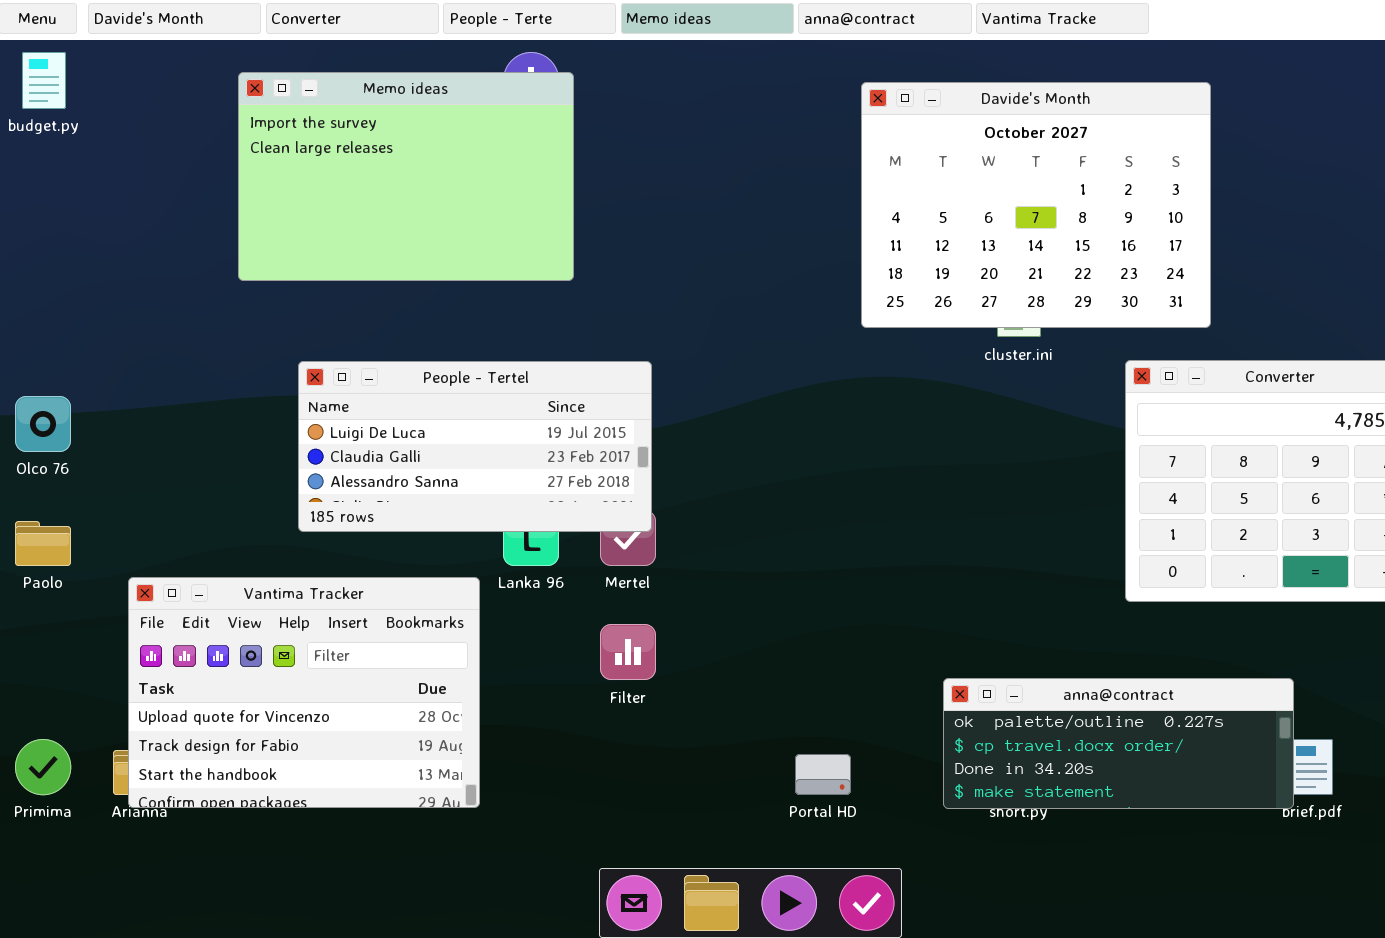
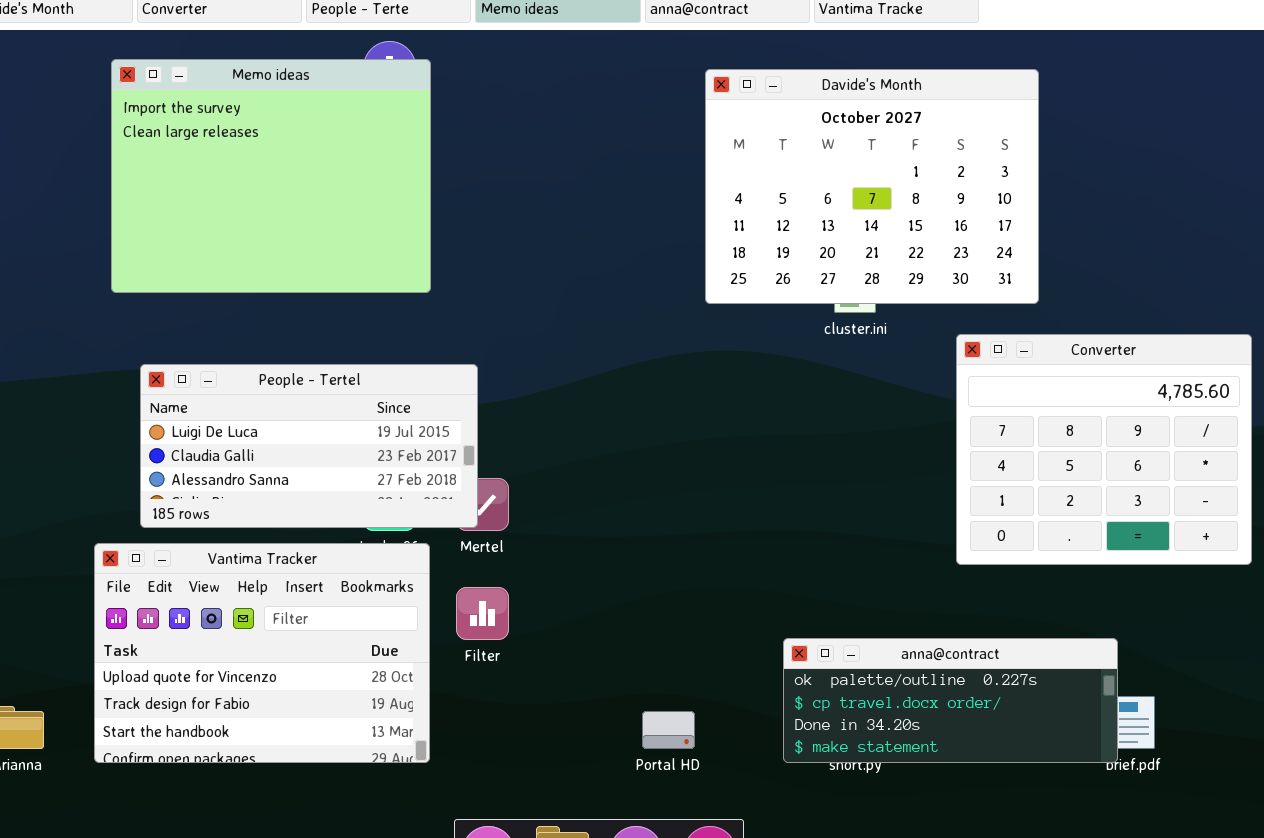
Memo ideas: [238,72,574,281] -> [111,59,431,293], resized
People - Tertel: [298,361,652,532] -> [140,364,478,528], moved
Vantima Tracker: [128,577,480,808] -> [94,543,430,763], moved

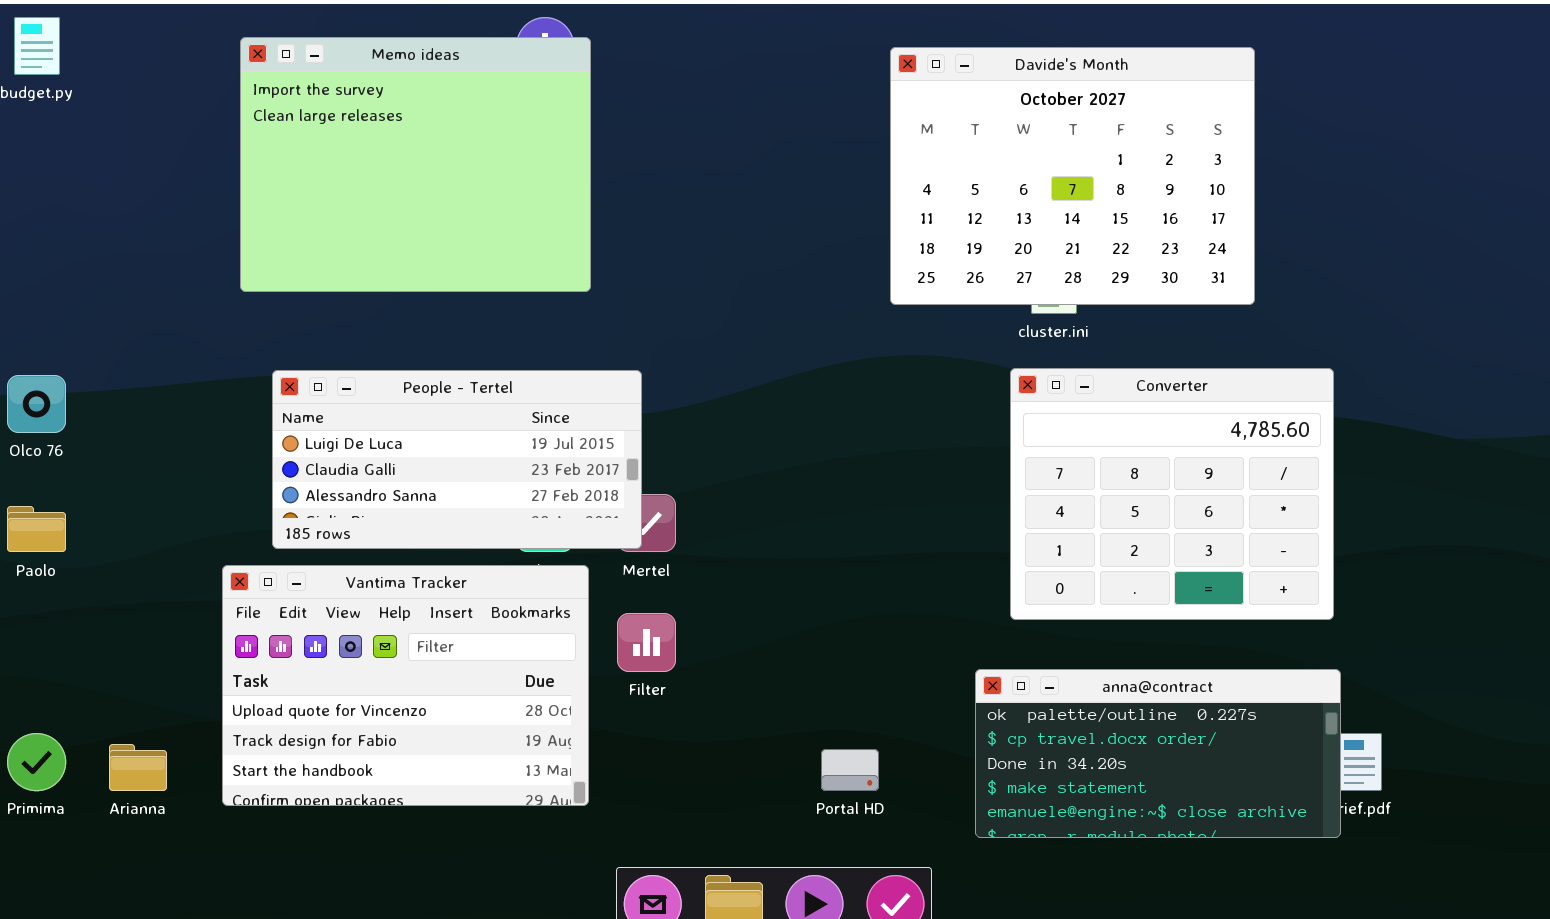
Converter: [956,334,1252,565] -> [1010,368,1334,620], moved
anna@contract: [783,638,1118,763] -> [975,669,1341,838], resized

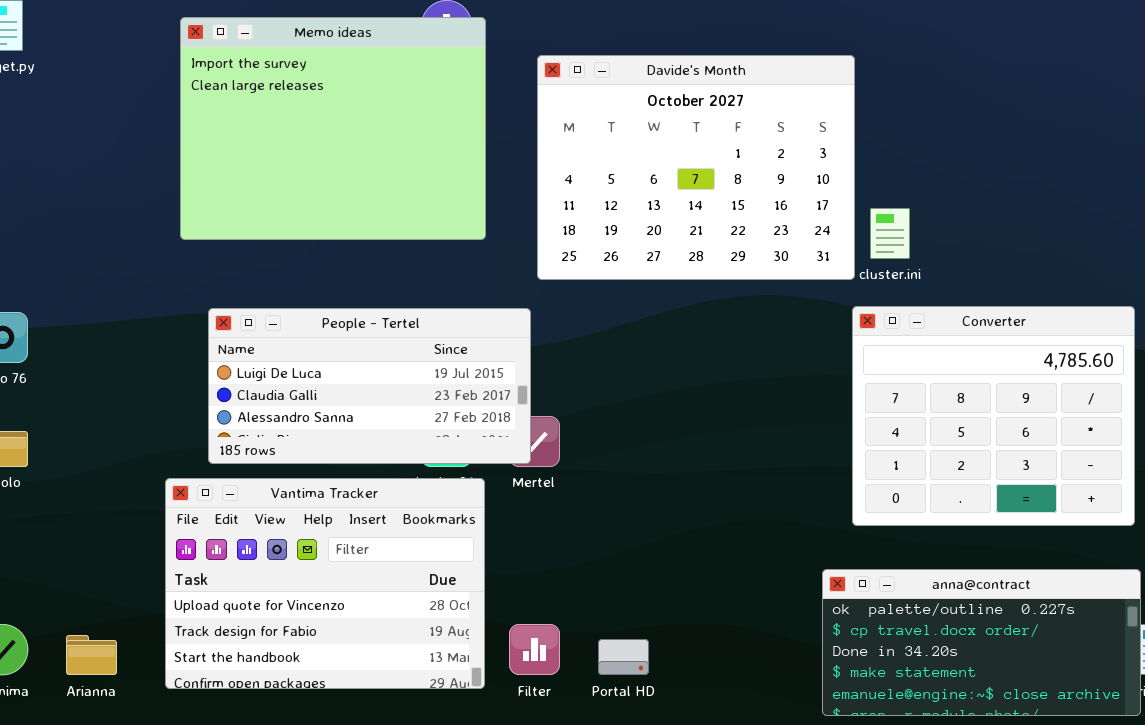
Davide's Month: [890,47,1255,305] -> [537,55,855,280], moved
Filter: [617,613,676,672] -> [509,624,560,675], moved
Portal HD: [821,749,879,791] -> [598,639,649,675], moved

